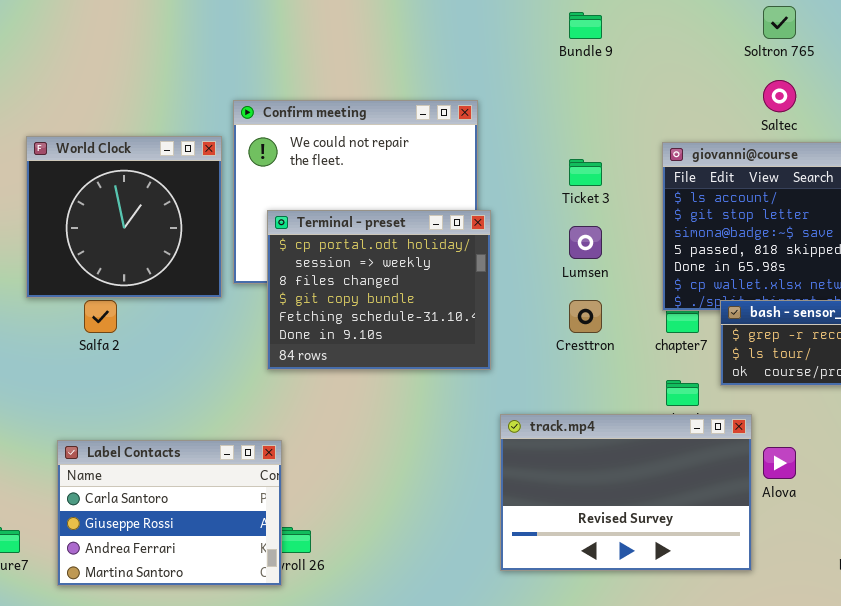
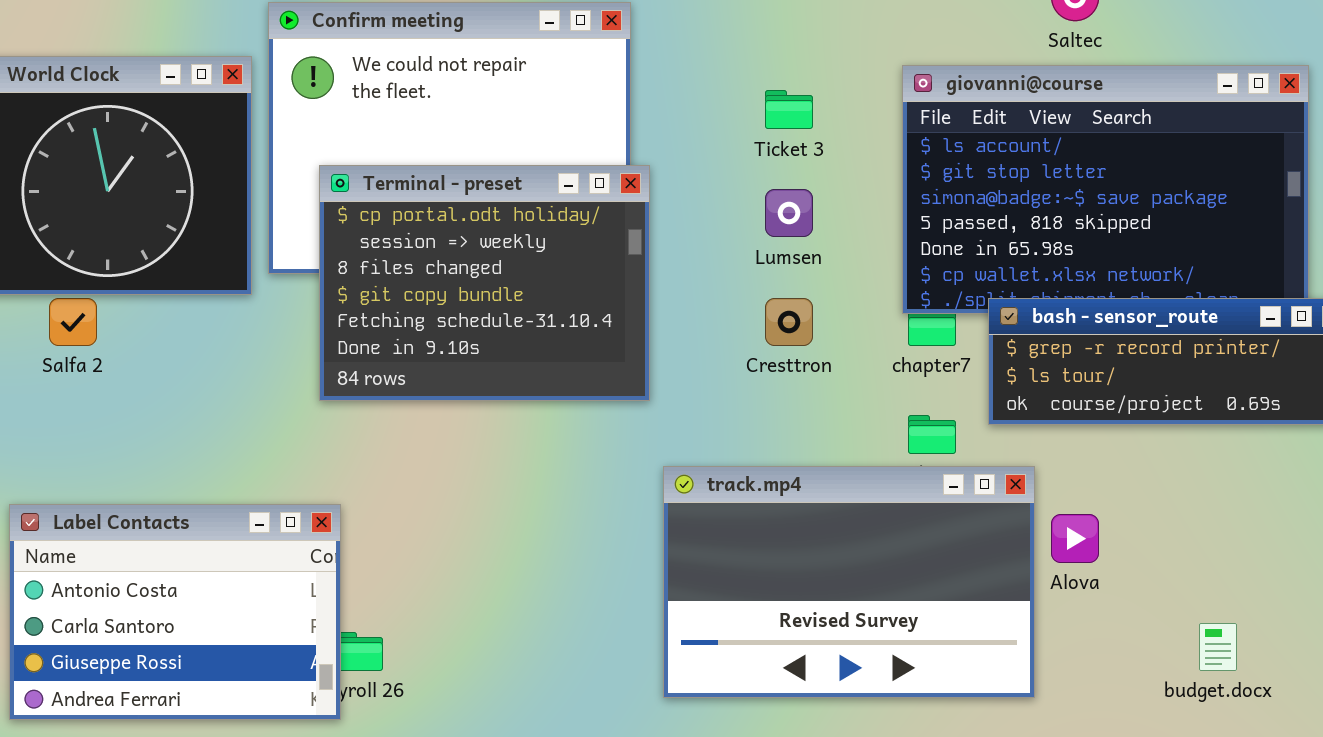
Label Contacts: [57,440,282,586] -> [9,504,341,720], scrolled up 1 row

